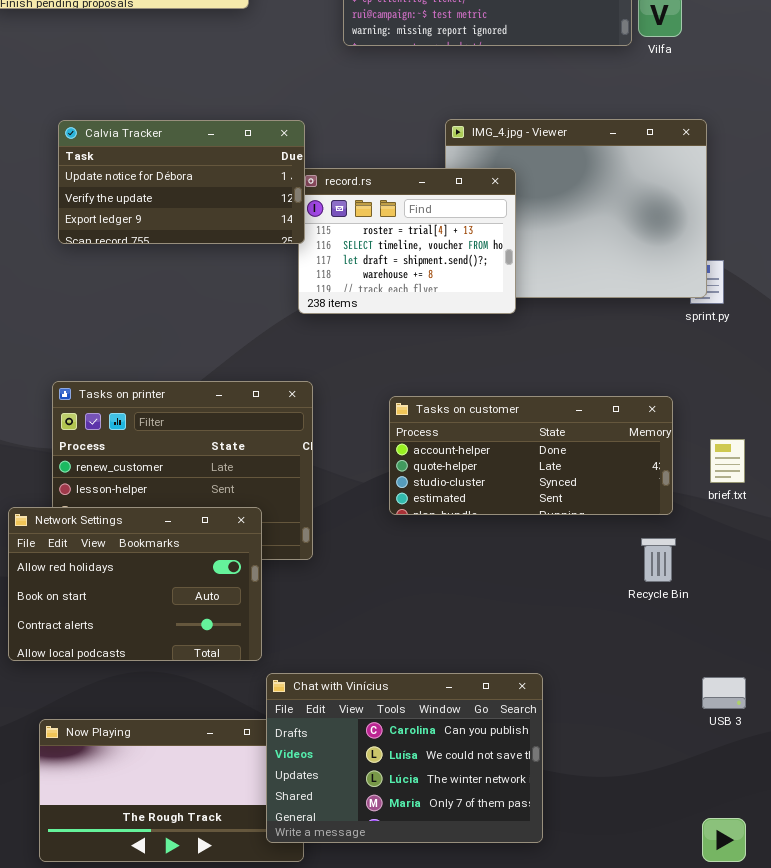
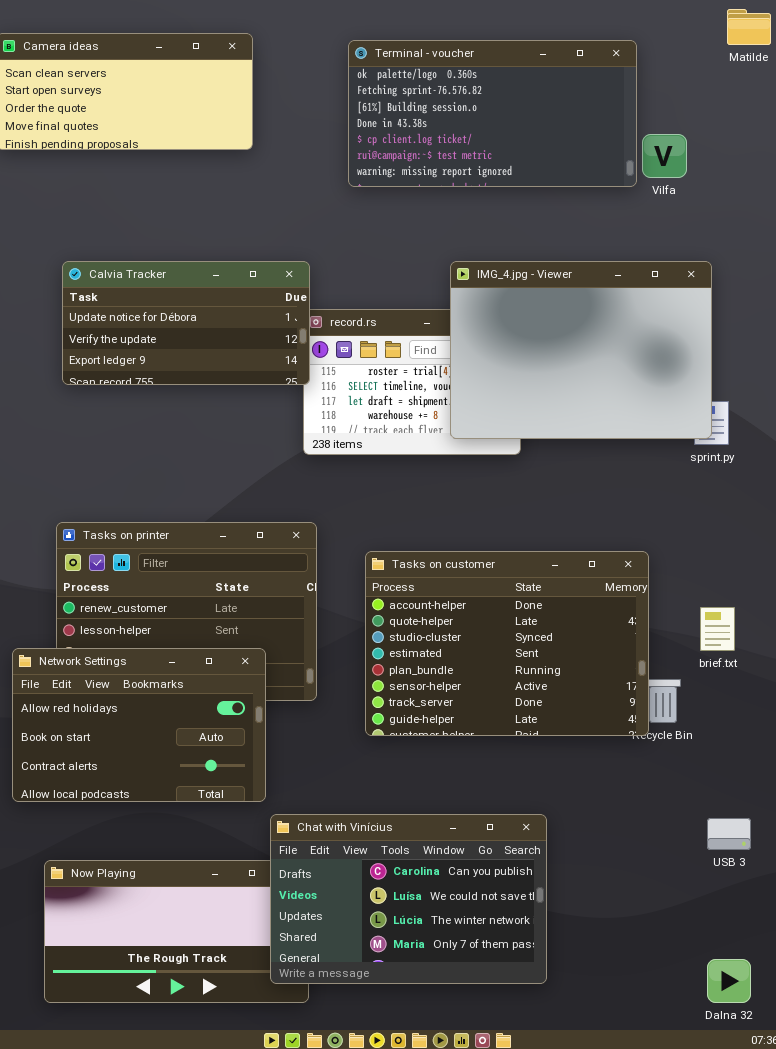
IMG_4.jpg - Viewer: [445,119,707,298] -> [450,261,712,439], raised
Tasks on customer: [389,396,673,515] -> [365,551,649,736], moved, resized
brief.txt: [710,439,745,483] -> [700,607,735,651], moved

